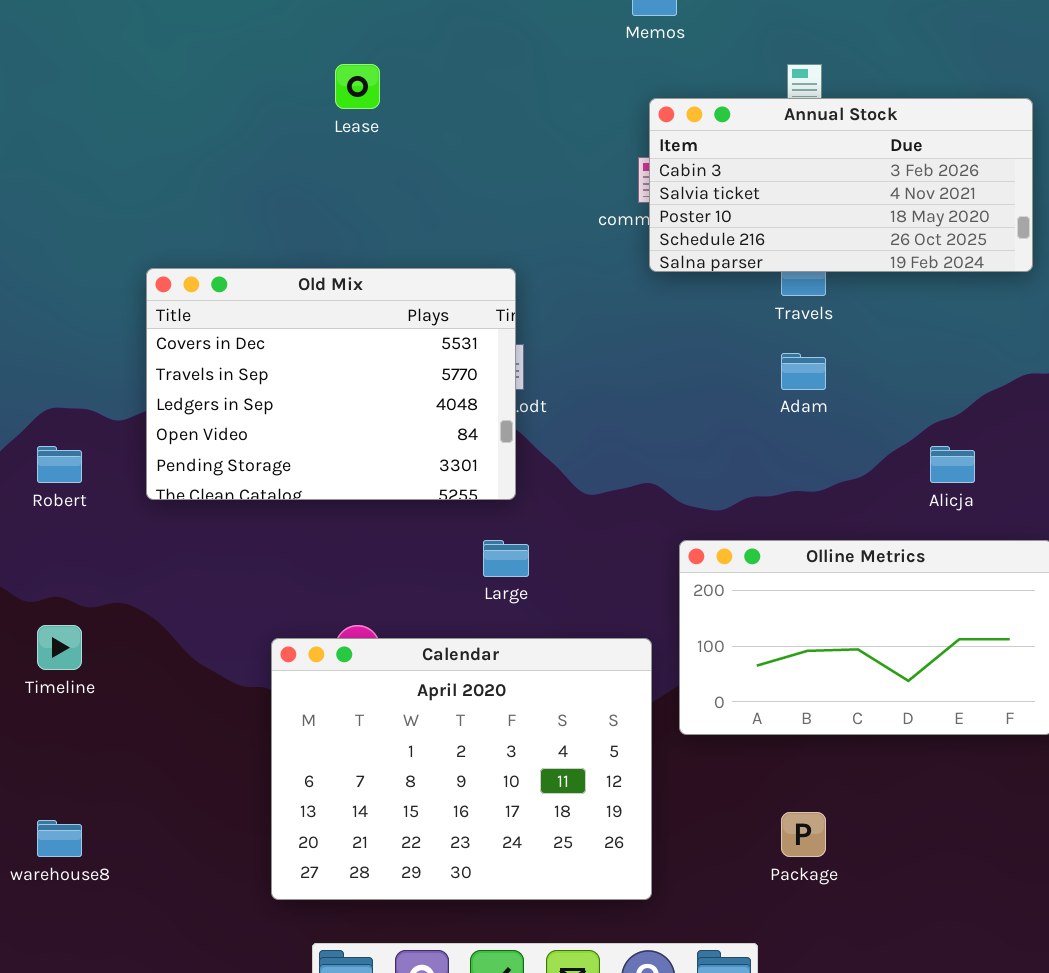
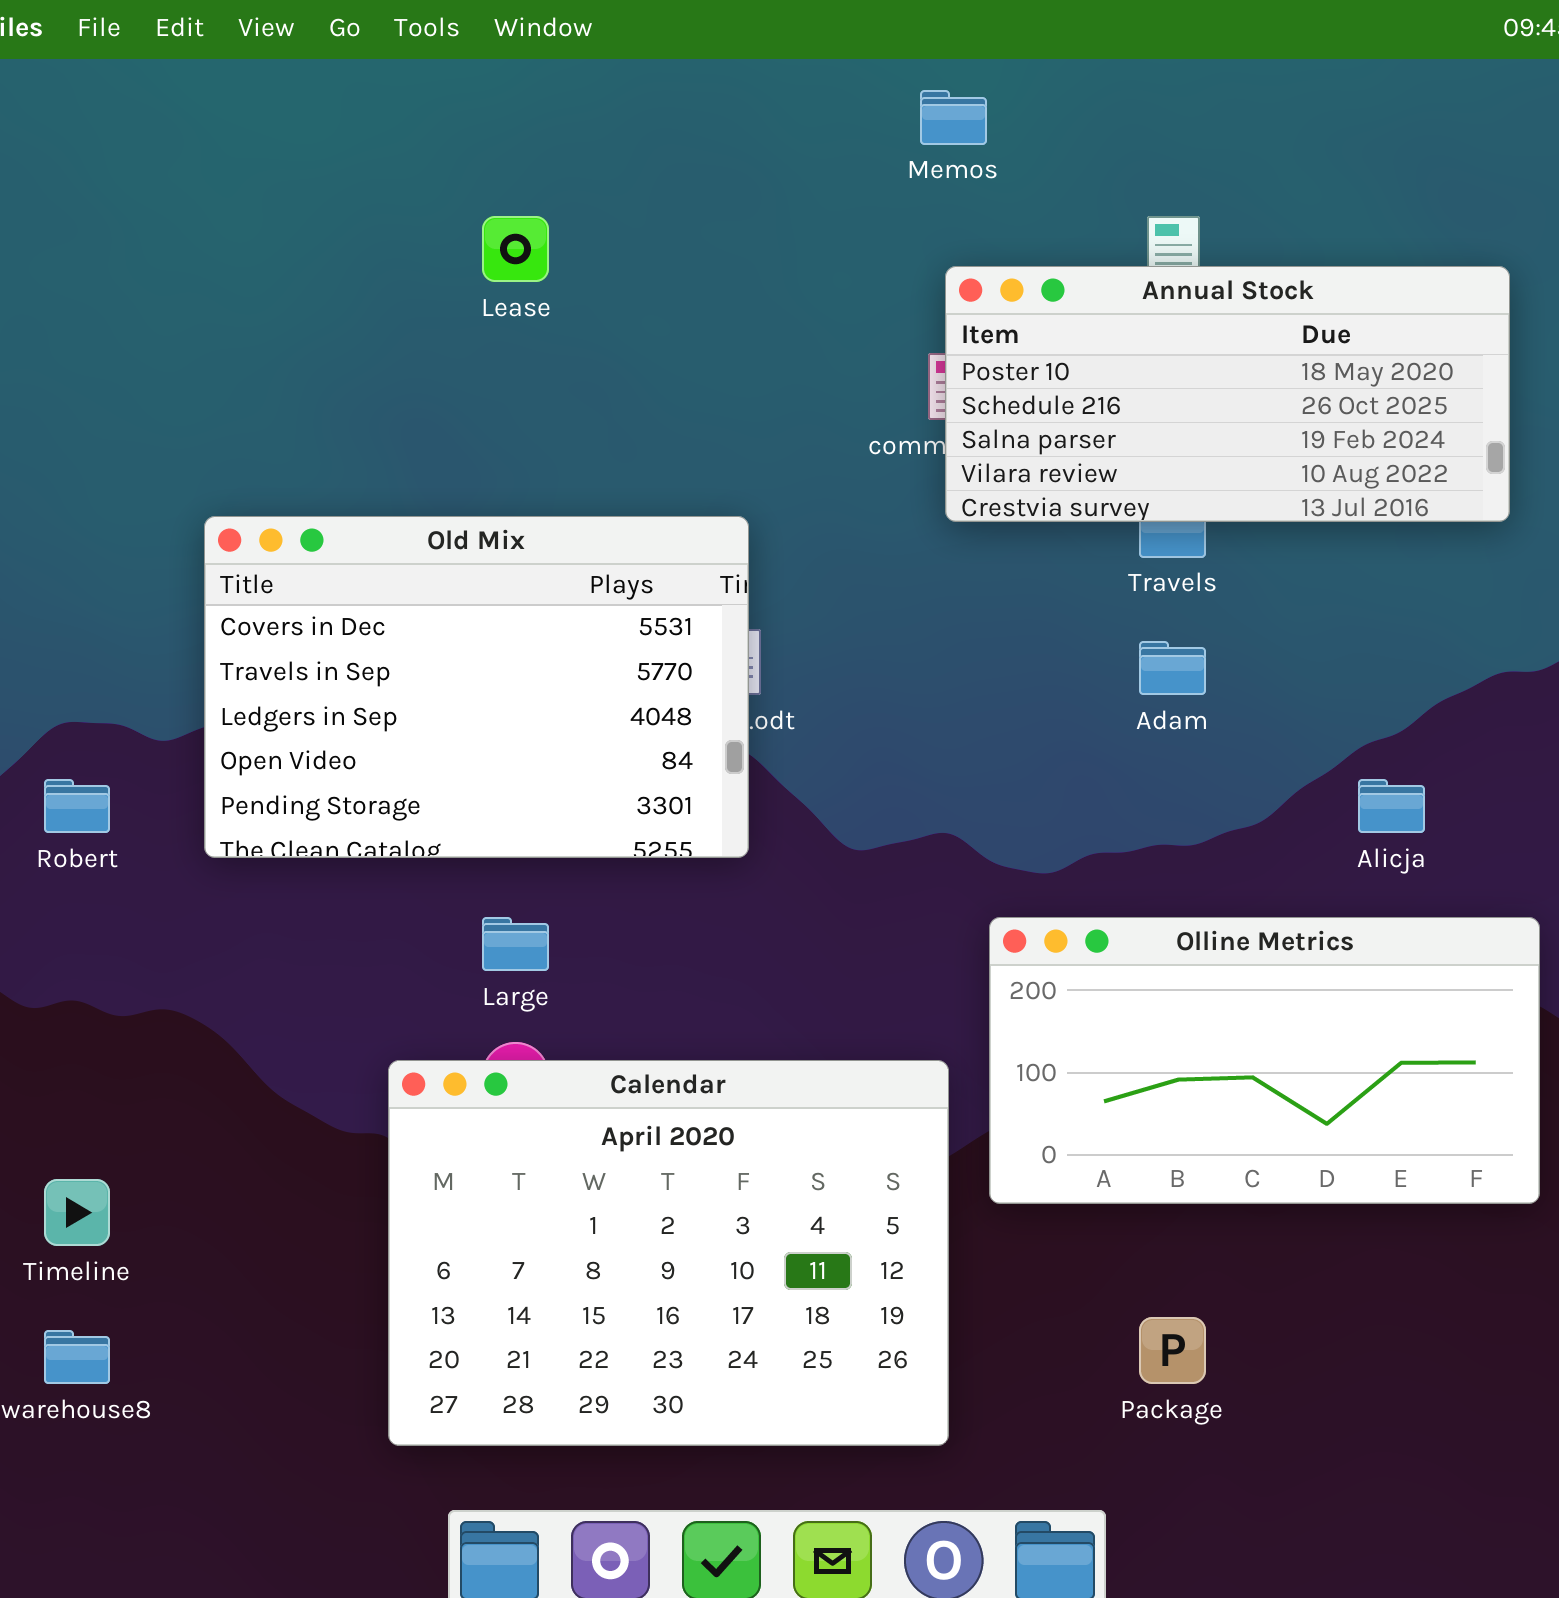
Annual Stock: [649,98,1033,272] -> [945,266,1510,522], scrolled down 2 rows
Large: [483,540,529,577] -> [482,917,549,971], moved
Timeline: [37,625,82,670] -> [44,1179,110,1246], moved

